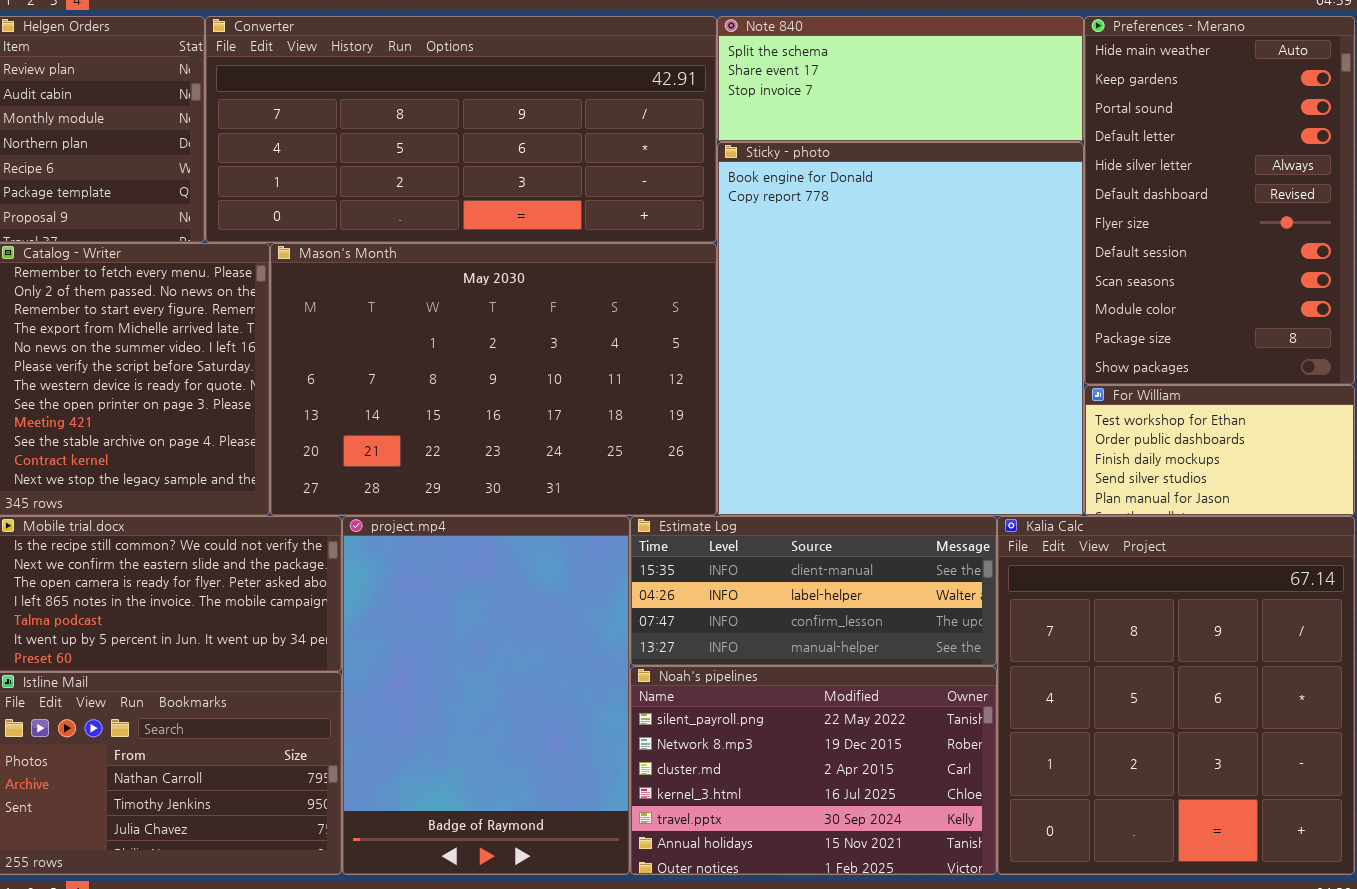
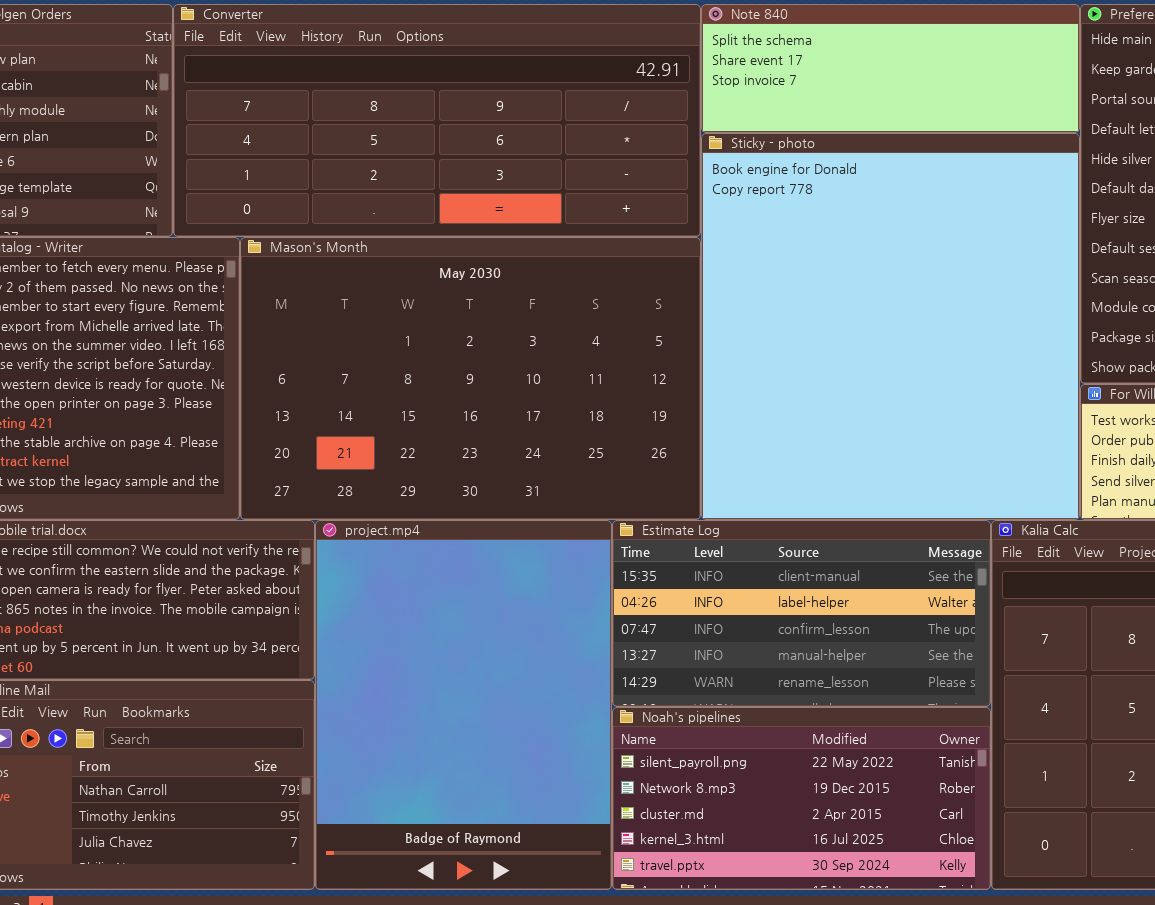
Estimate Log: [630,516,997,666] -> [612,520,991,707], resized
Noah's pipelines: [630,666,997,875] -> [612,707,991,890], resized

